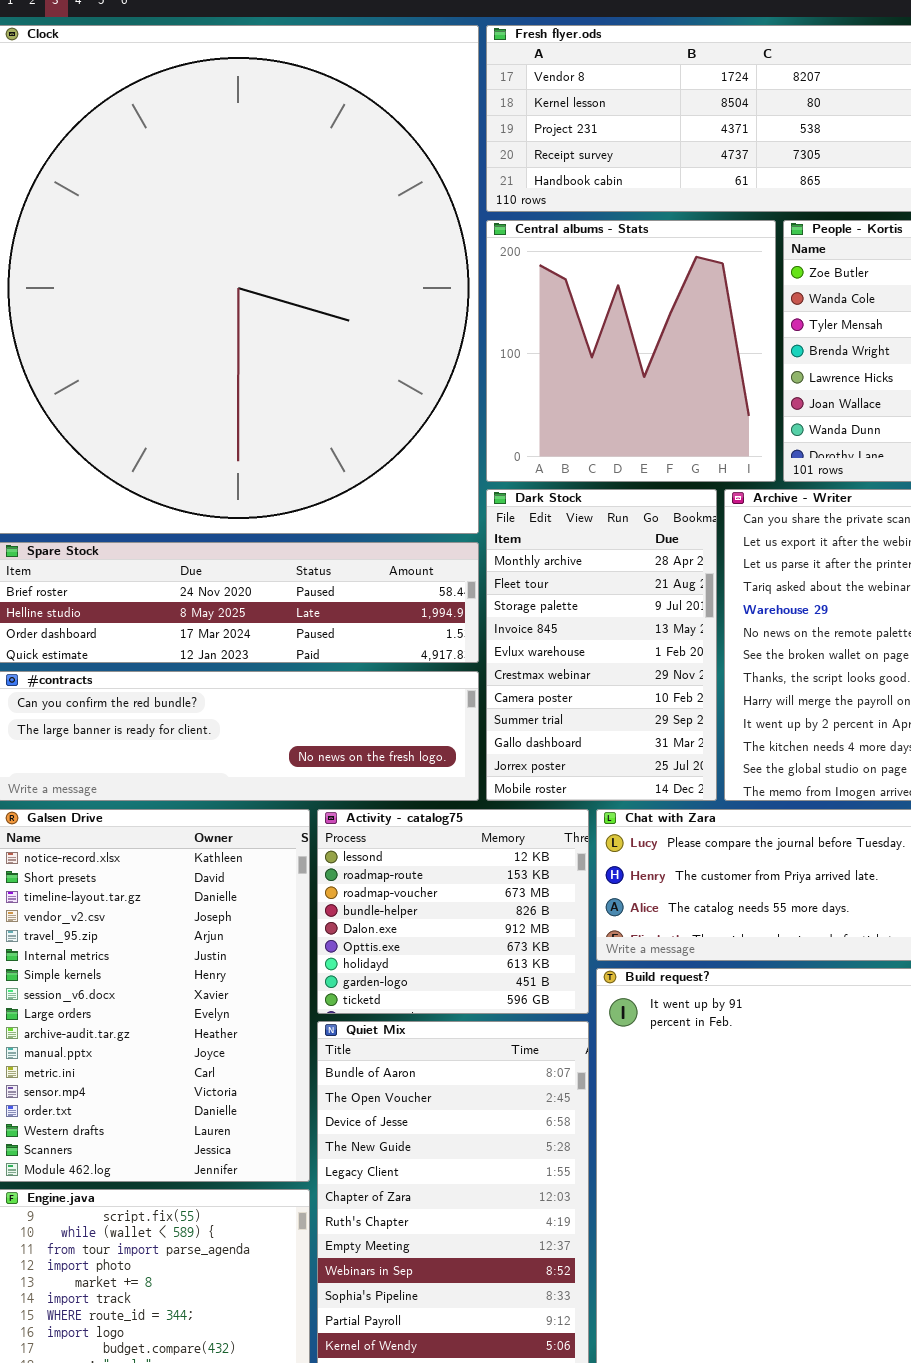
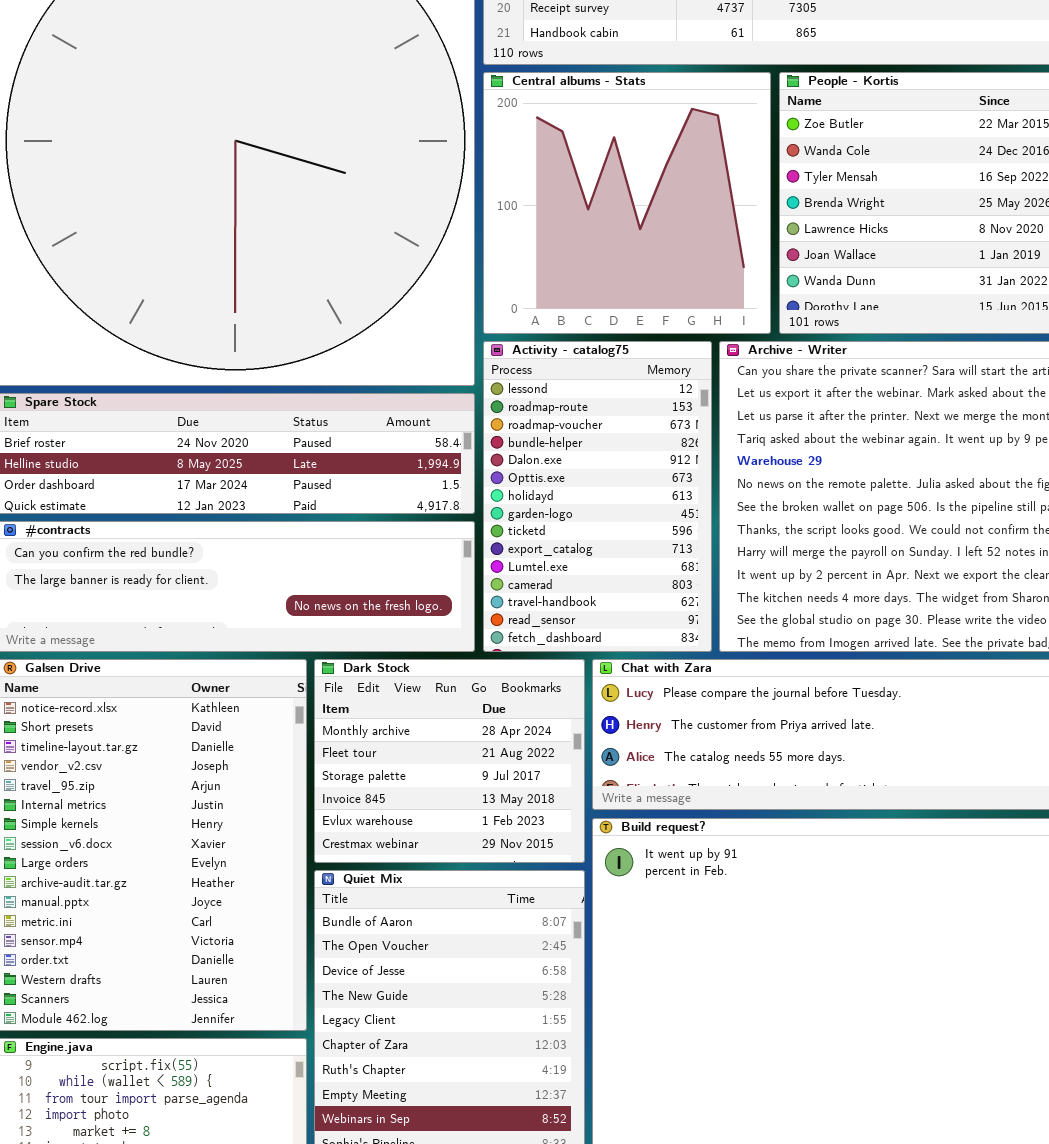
Dark Stock: [486,489,717,801] -> [314,659,585,863], moved, resized
Activity - catalog75: [317,809,589,1014] -> [483,341,712,652], moved, resized

